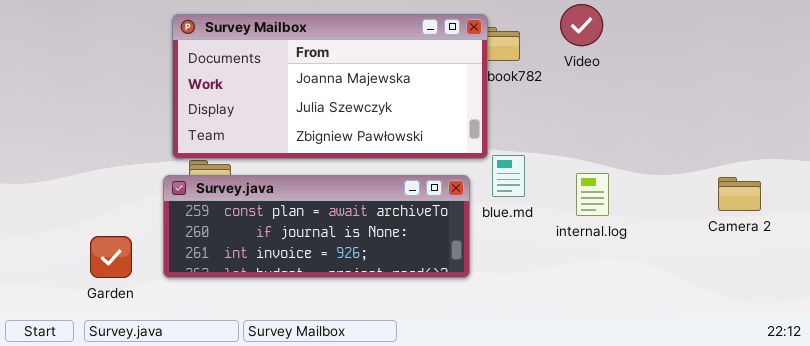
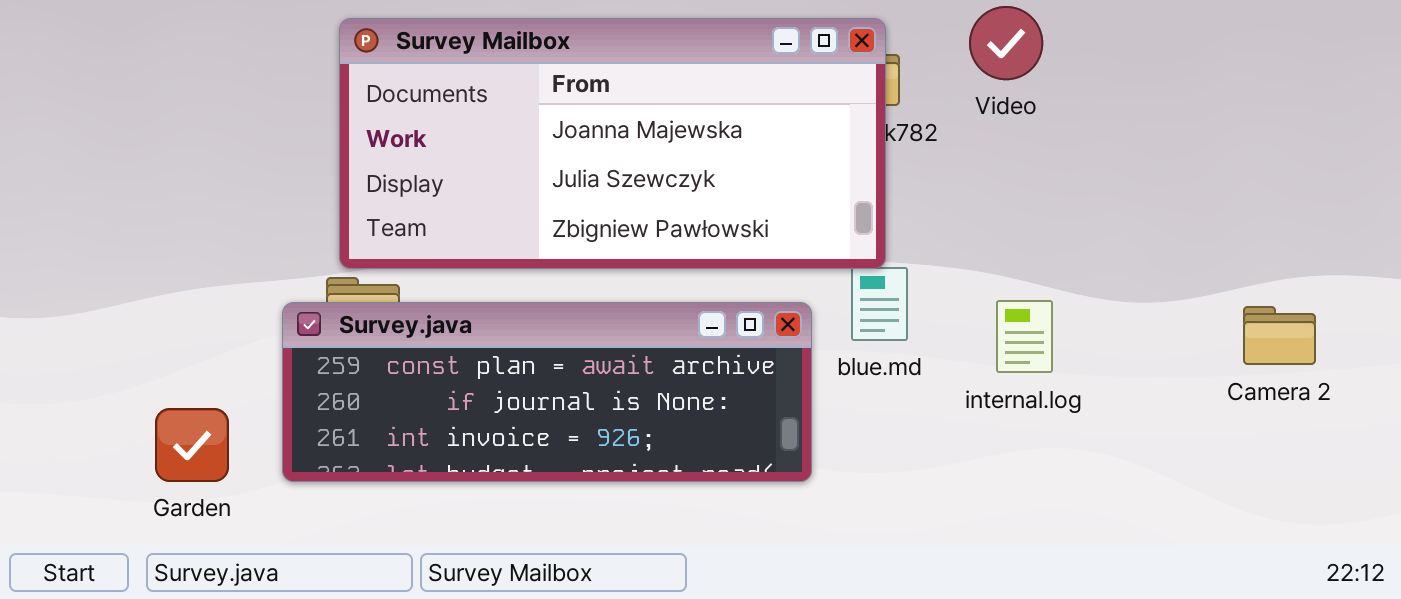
Survey Mailbox: [172,14,488,159] -> [339,18,886,269], moved

